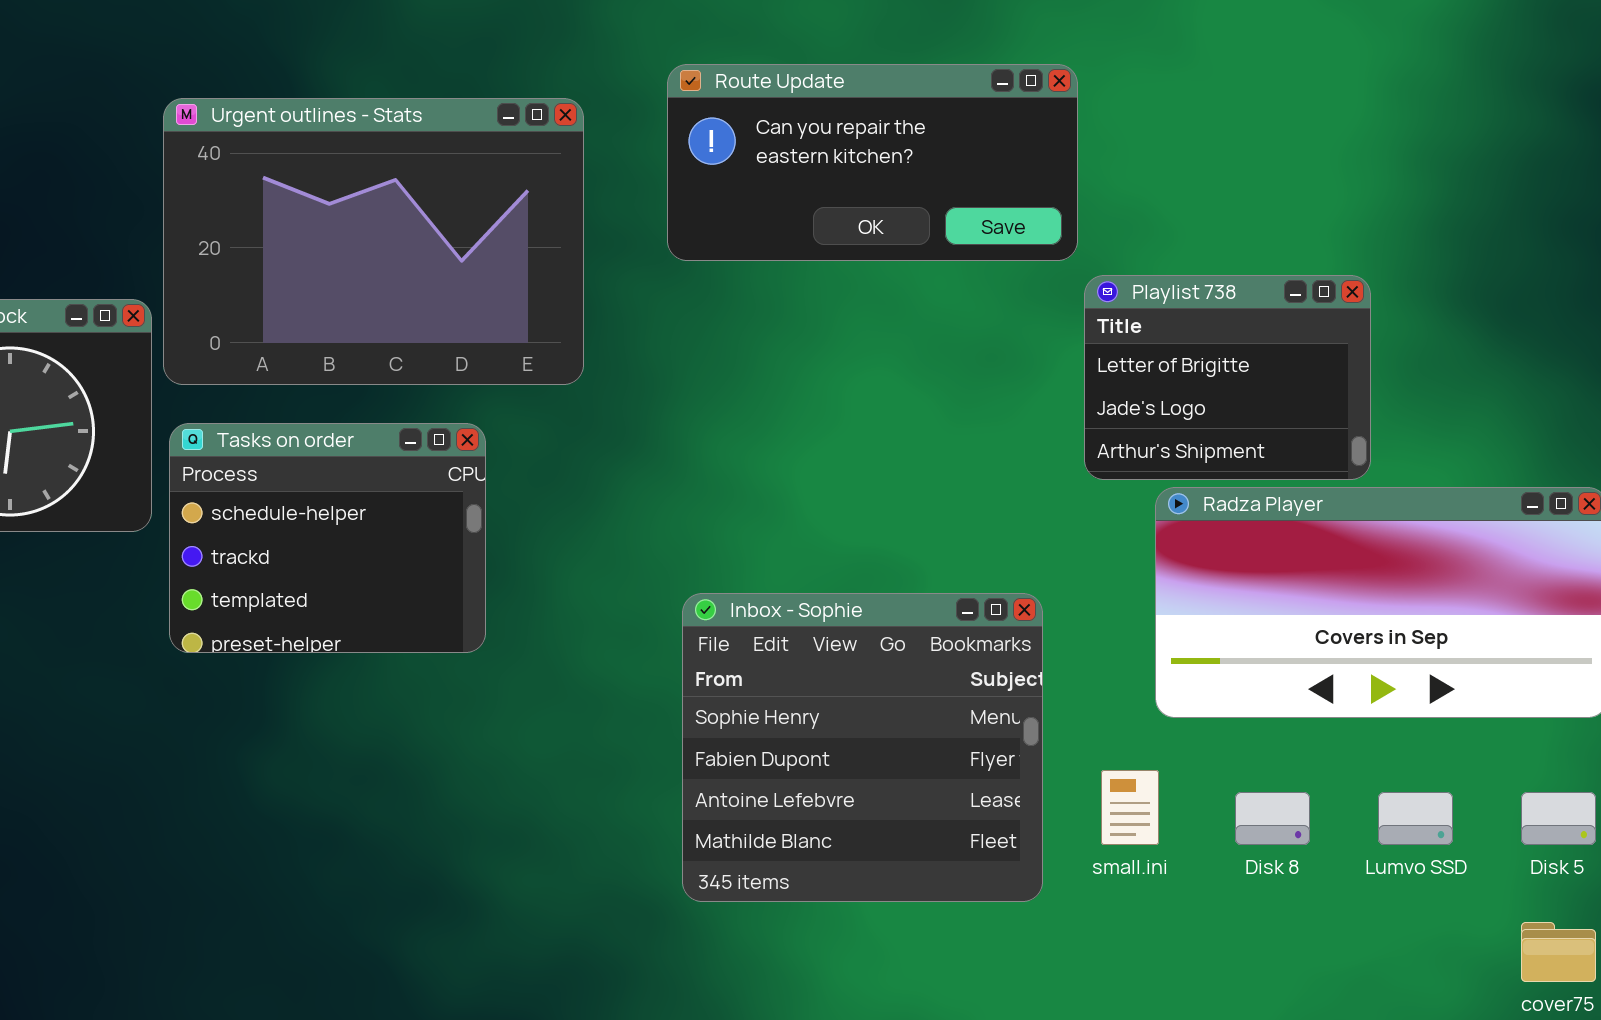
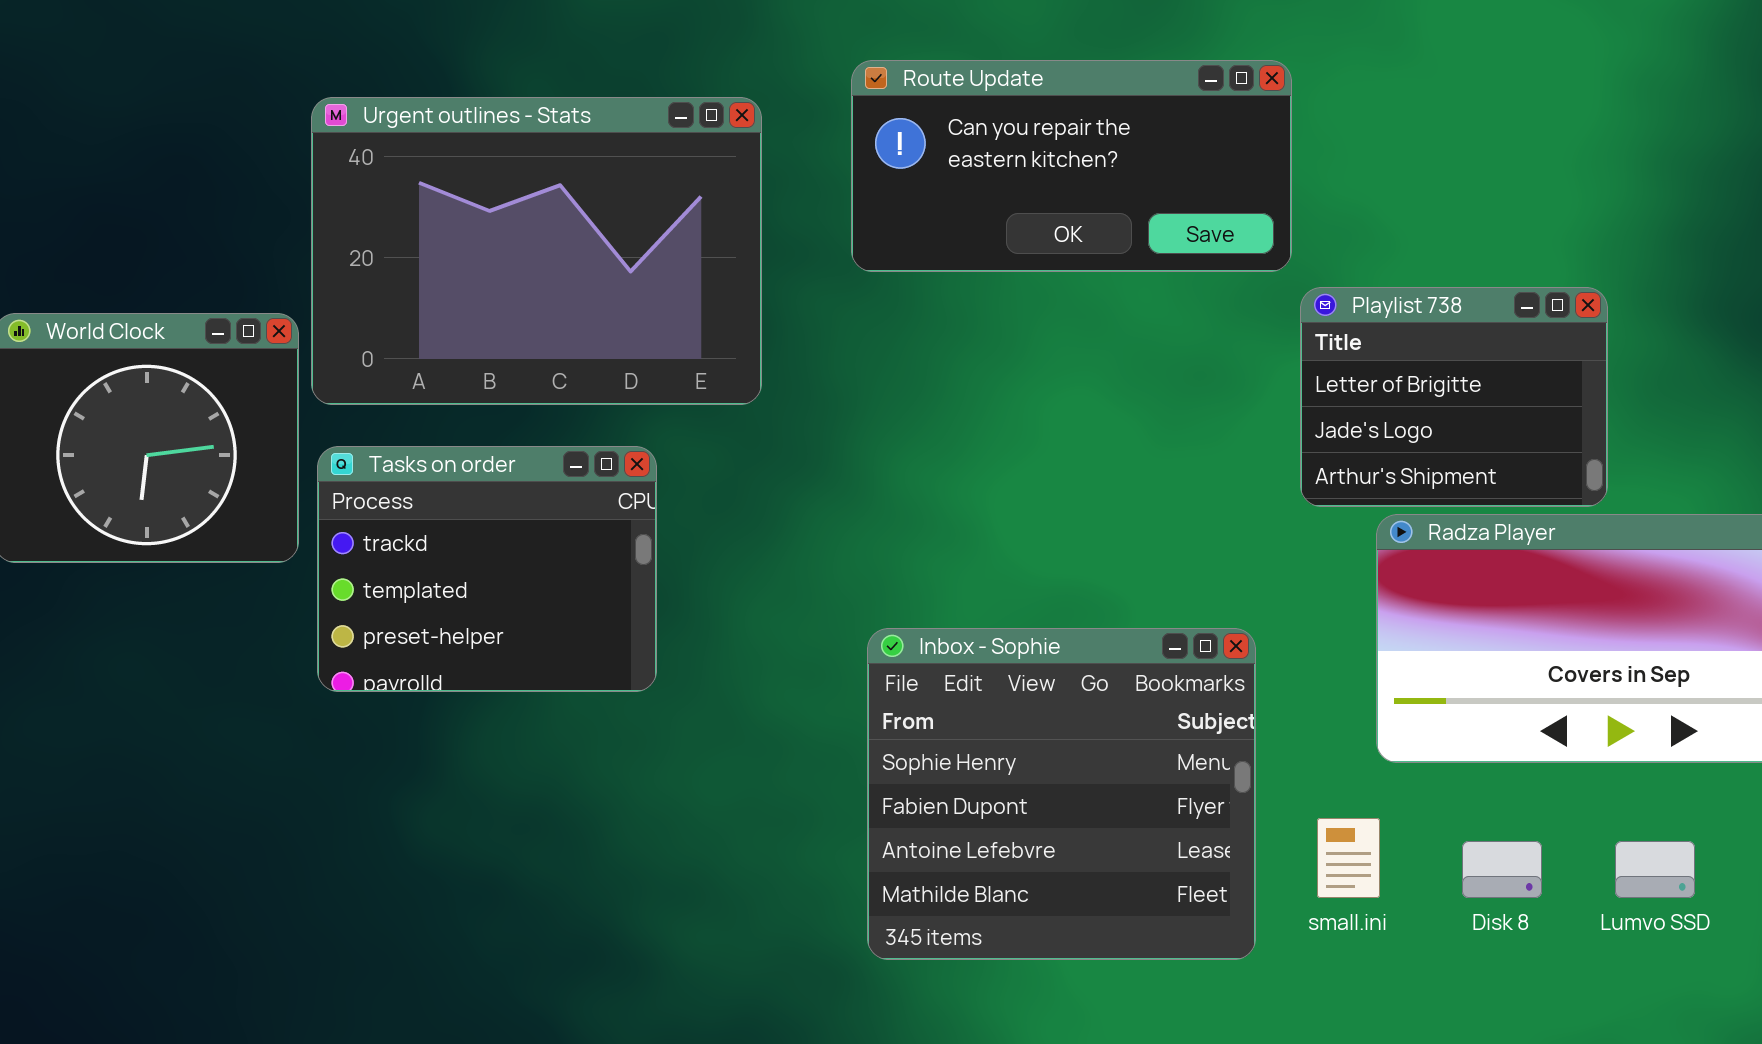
Tasks on order: [169,423,486,653] -> [317,446,657,692], scrolled down 1 row

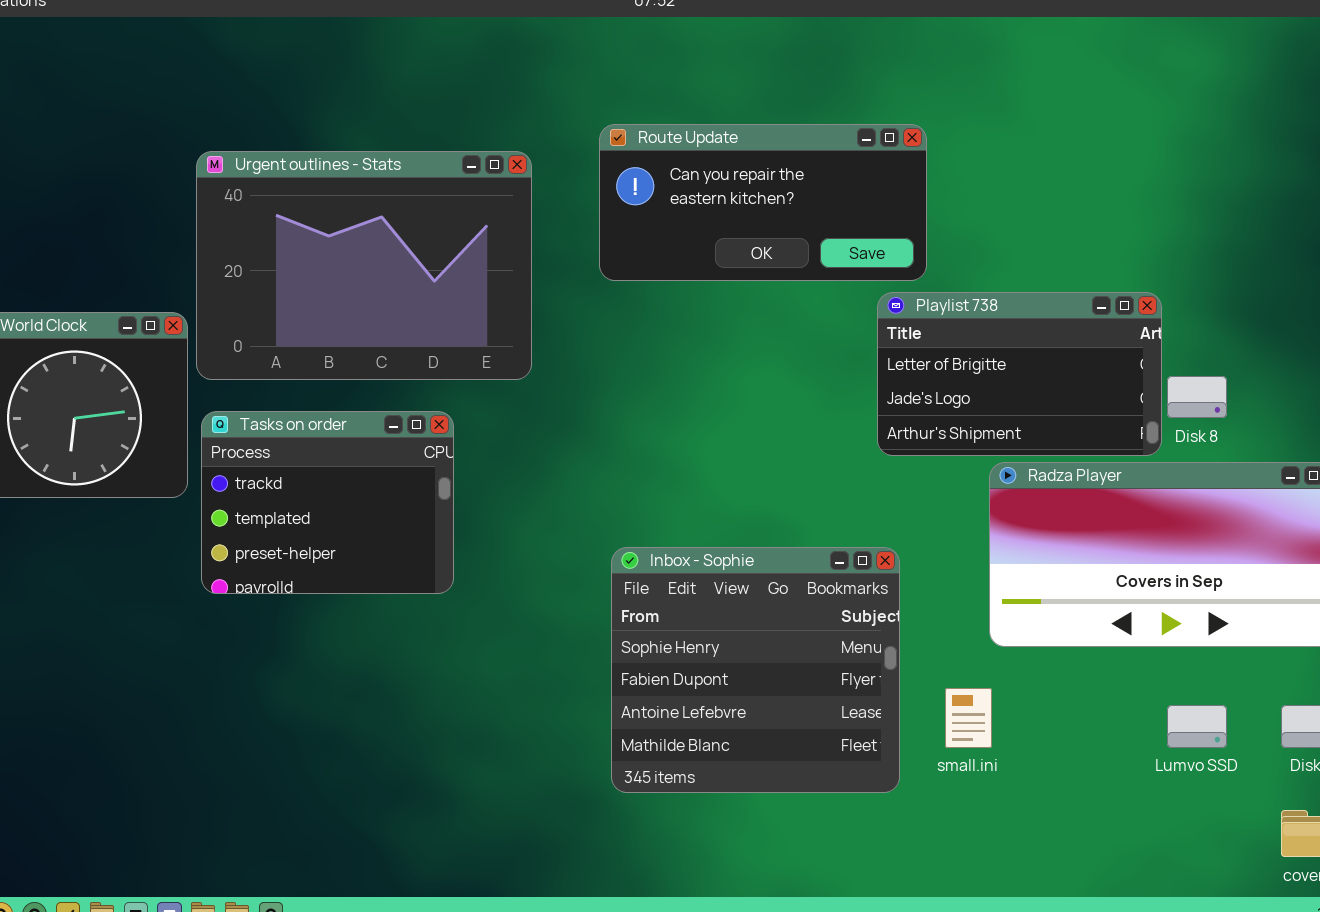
Playlist 738: [1300,287,1608,507] -> [877,292,1162,456], resized
Disk 8: [1462,841,1542,898] -> [1167,376,1227,418], moved

